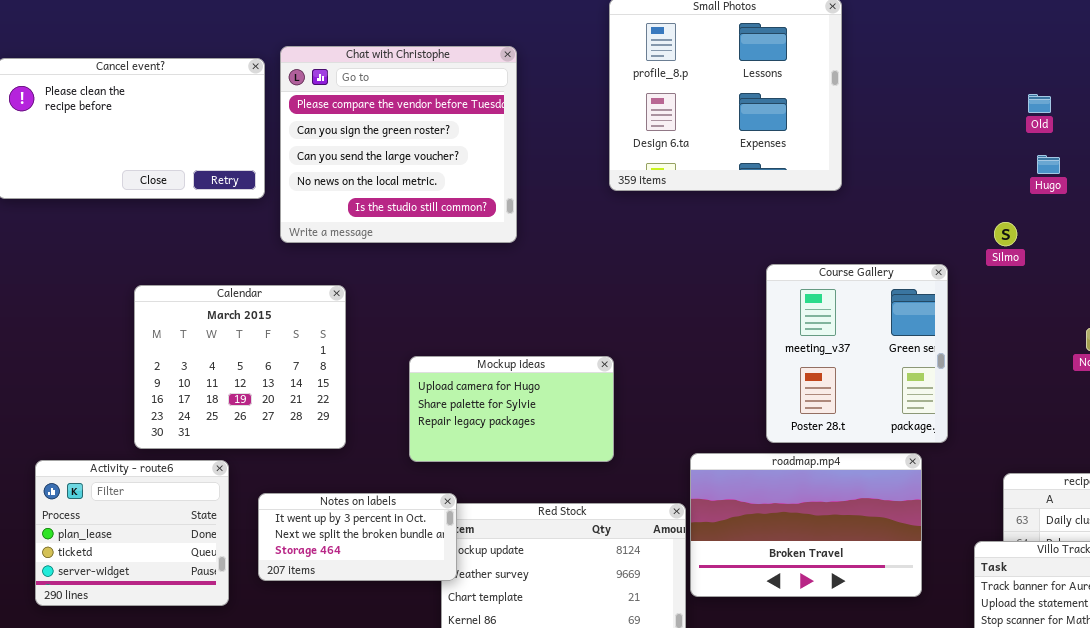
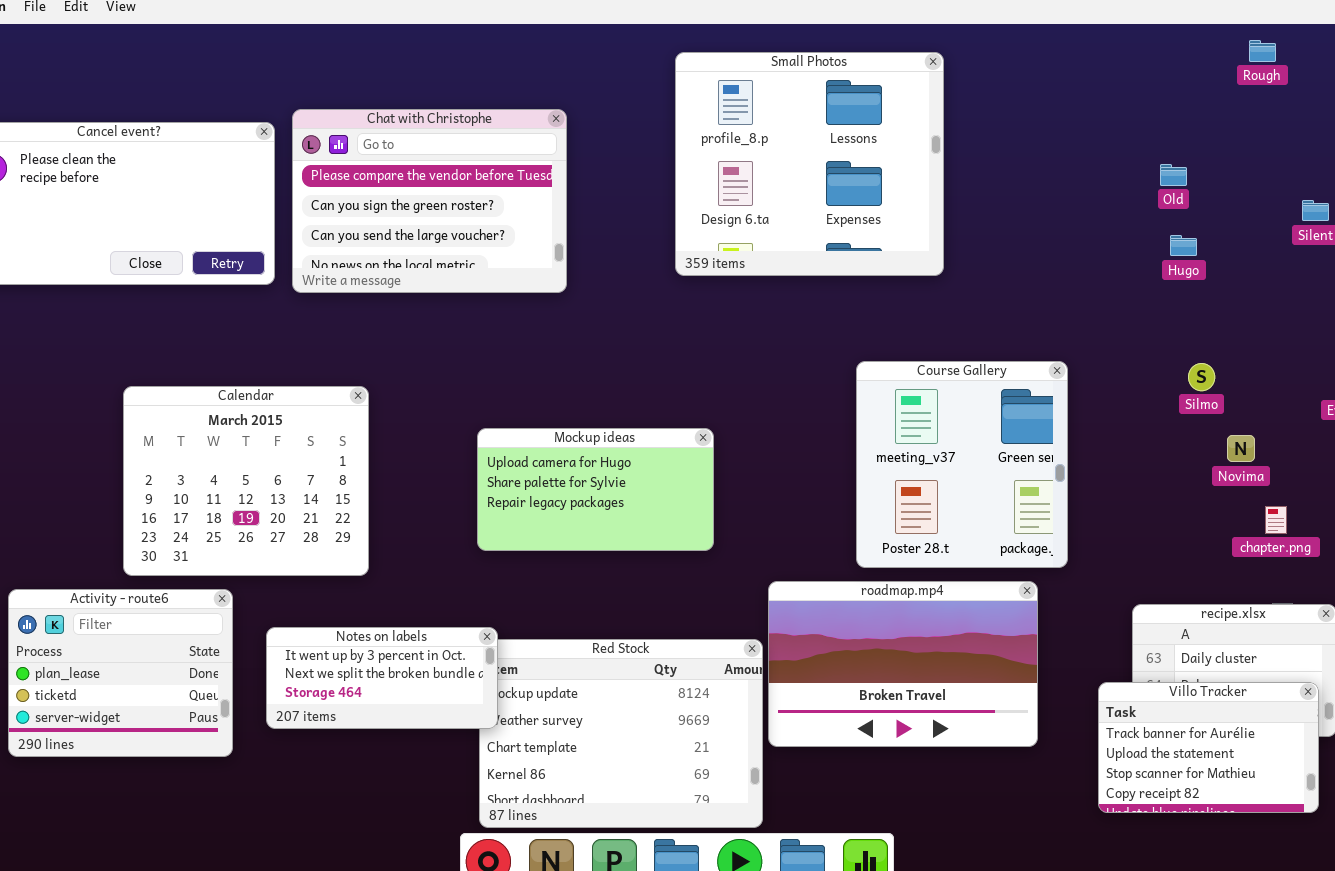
Chat with Christophe: [280,46,517,243] -> [292,109,567,293], resized
Silmo: [994,222,1017,246] -> [1188,363,1215,391], moved
Mockup ideas: [409,356,614,462] -> [477,428,714,551], moved

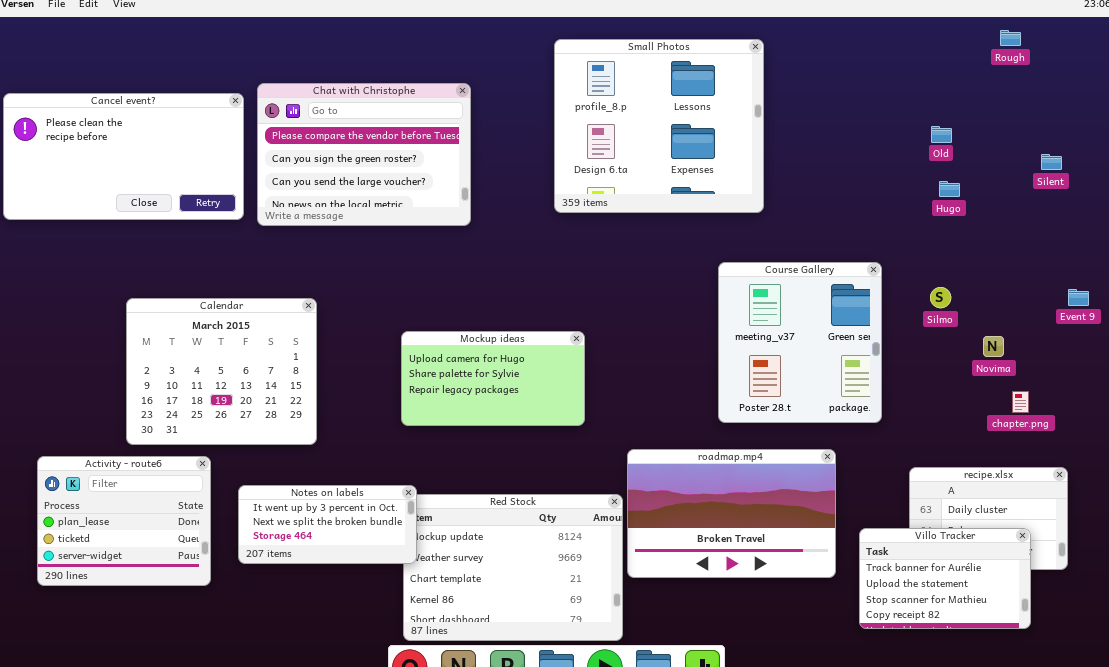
Course Gallery: [856,361,1068,568] -> [718,262,882,423], moved
Silmo: [1188,363,1215,391] -> [930,287,951,308], moved
Villo Tracker: [1098,682,1319,813] -> [859,528,1031,629], moved

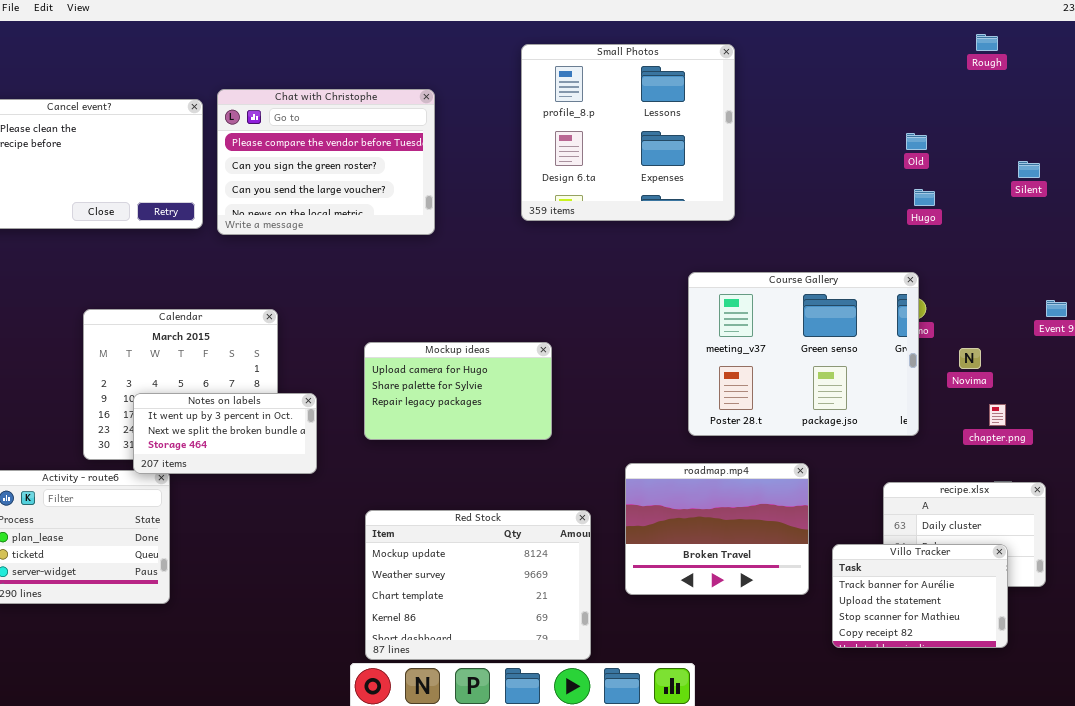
Course Gallery: [718,262,882,423] -> [688,272,919,436], resized
roadmap.mp4: [627,449,836,578] -> [625,463,809,595], resized
Notes on labels: [238,485,417,564] -> [133,393,317,474], moved

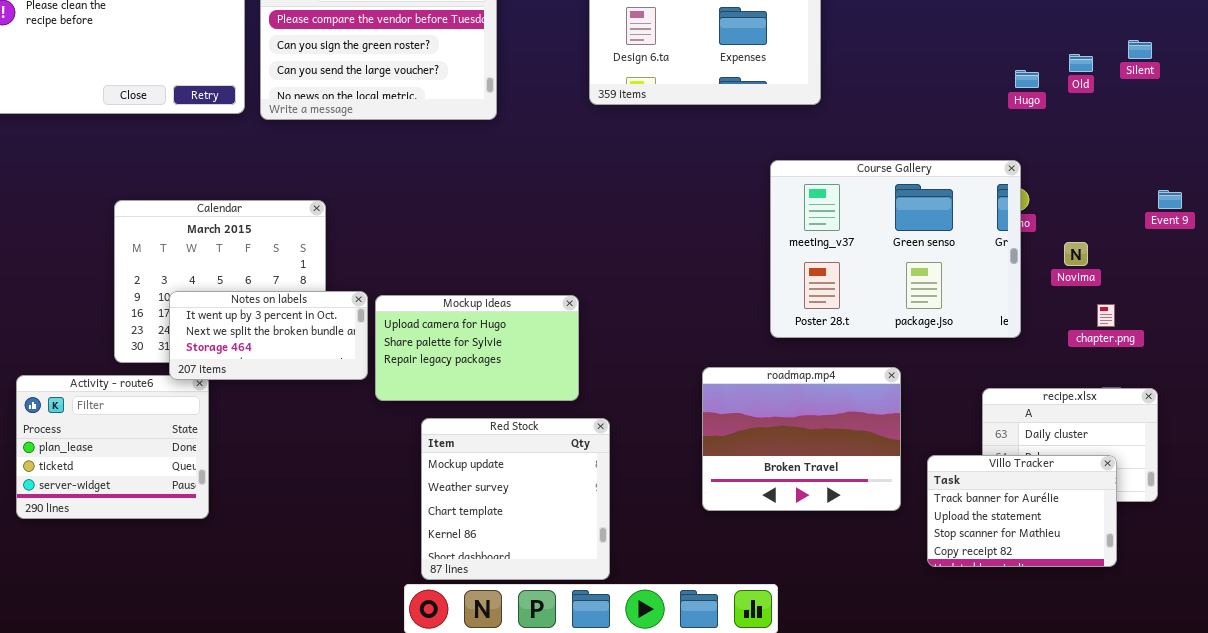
Old: [906,133,927,150] -> [1069,54,1093,72], moved
Mockup ideas: [364,342,552,440] -> [375,295,579,401], moved
Red Stock: [365,510,591,660] -> [421,418,610,580], resized

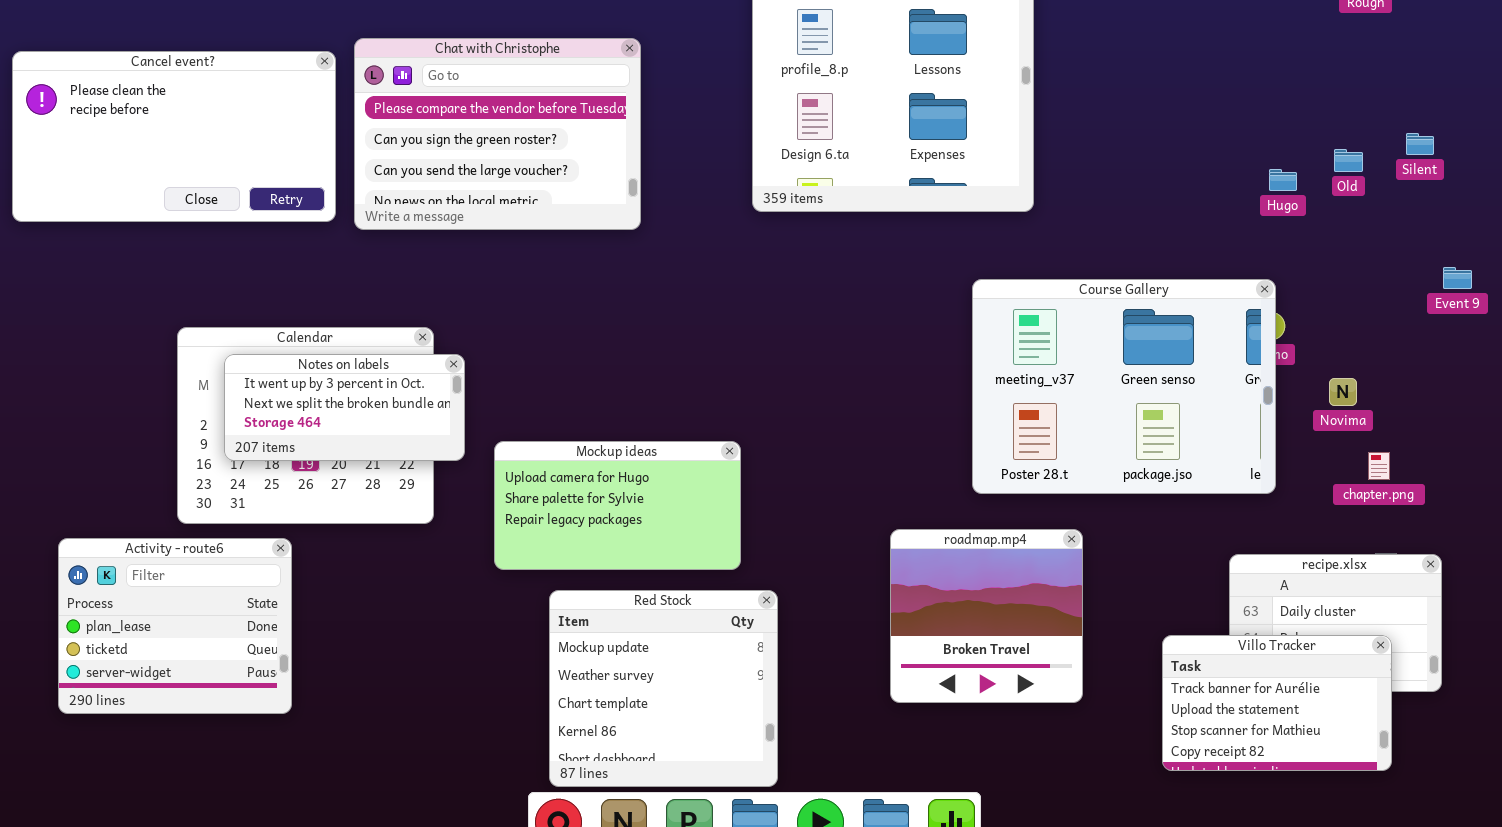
Event 9: [1158,190,1182,209] -> [1443,267,1472,289], moved
Notes on labels: [169,291,368,380] -> [224,354,465,461], moved
roadmap.mp4: [702,367,901,511] -> [890,529,1083,703], resized

